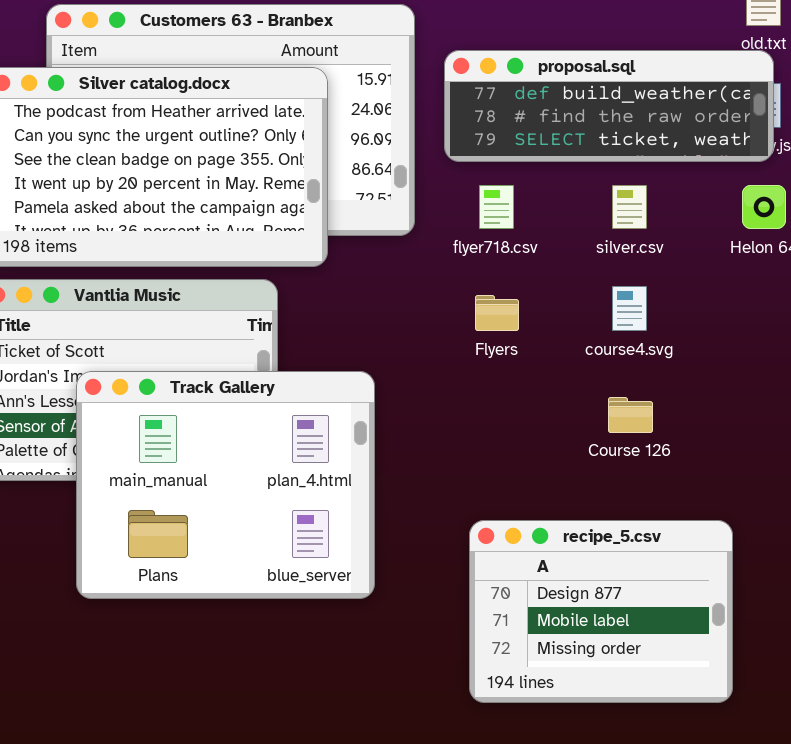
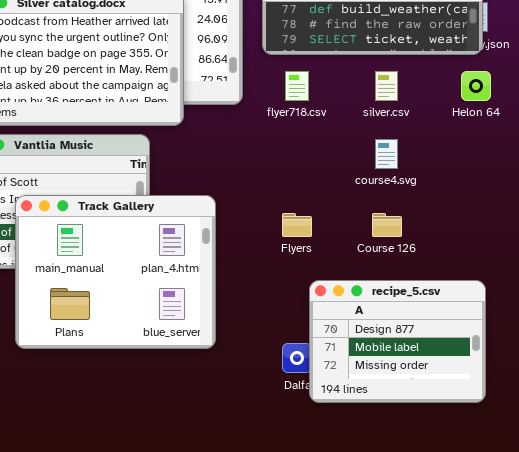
Flyers: [475,295,519,331] -> [282,213,312,237], moved
recipe_5.csv: [469,520,733,703] -> [309,280,486,403], moved

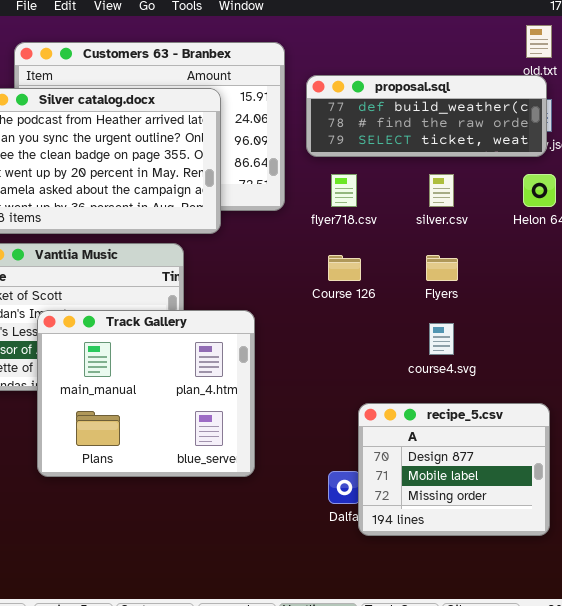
course4.svg: [375,139,398,169] -> [429,323,454,355], moved
Flyers: [282,213,312,237] -> [426,255,458,281], moved
Course 126: [372,213,402,237] -> [328,255,361,281], moved

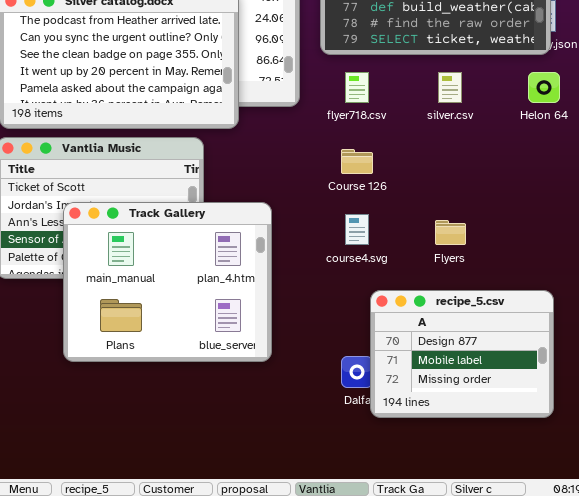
Flyers: [426,255,458,281] -> [435,220,466,245], moved
course4.svg: [429,323,454,355] -> [345,214,369,245], moved

